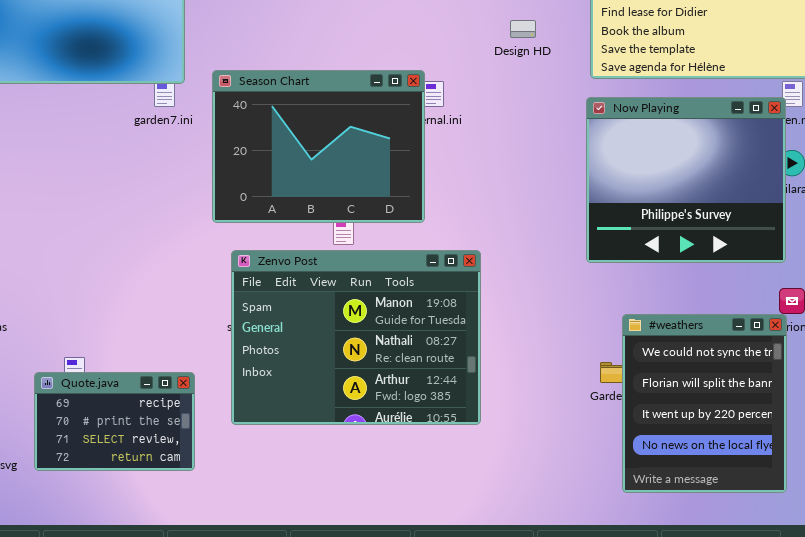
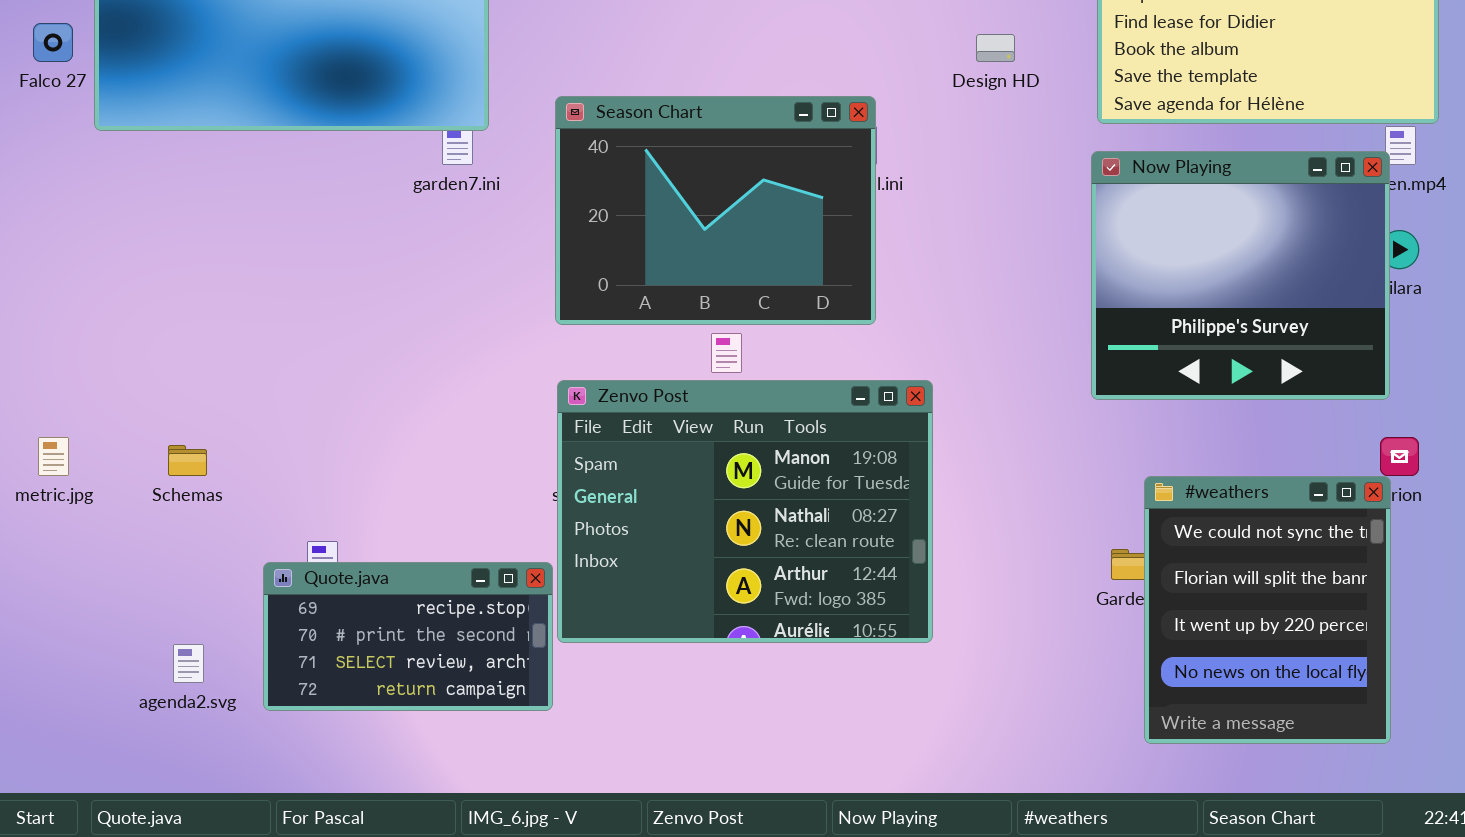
Season Chart: [212,70,425,223] -> [555,96,876,325], moved
Quote.java: [34,372,195,471] -> [263,562,553,711], resized

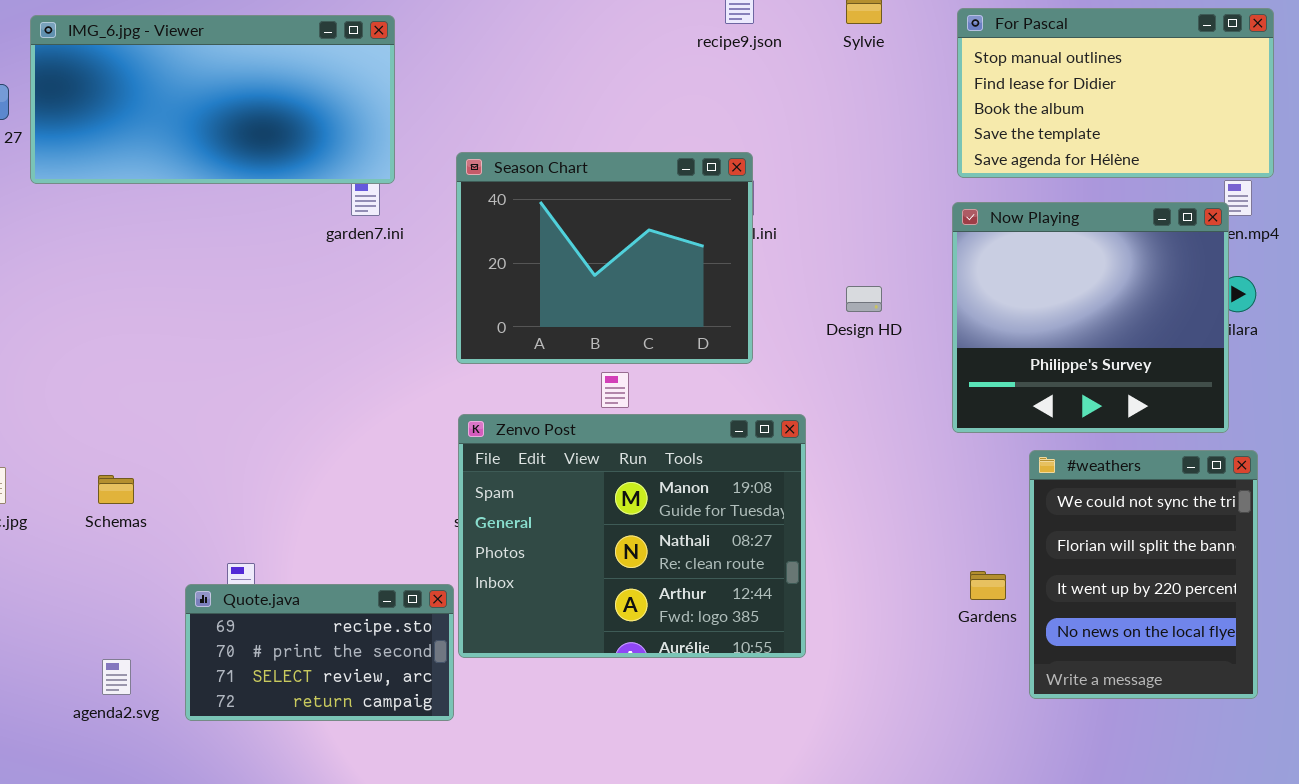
Design HD: [976,34,1015,62] -> [846,286,882,312], moved
#weathers: [1144,476,1391,744] -> [1029,450,1258,699], moved

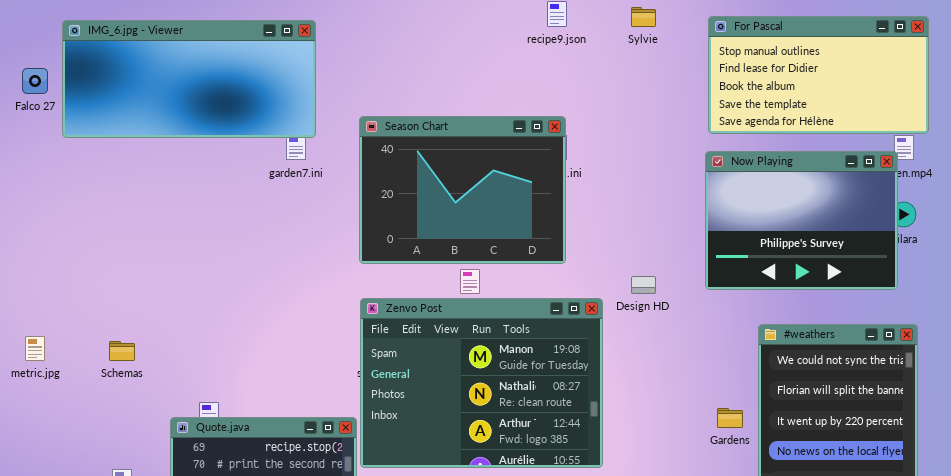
Now Playing: [952,202,1229,433] -> [705,151,898,290], resized
Design HD: [846,286,882,312] -> [631,276,656,294], moved

